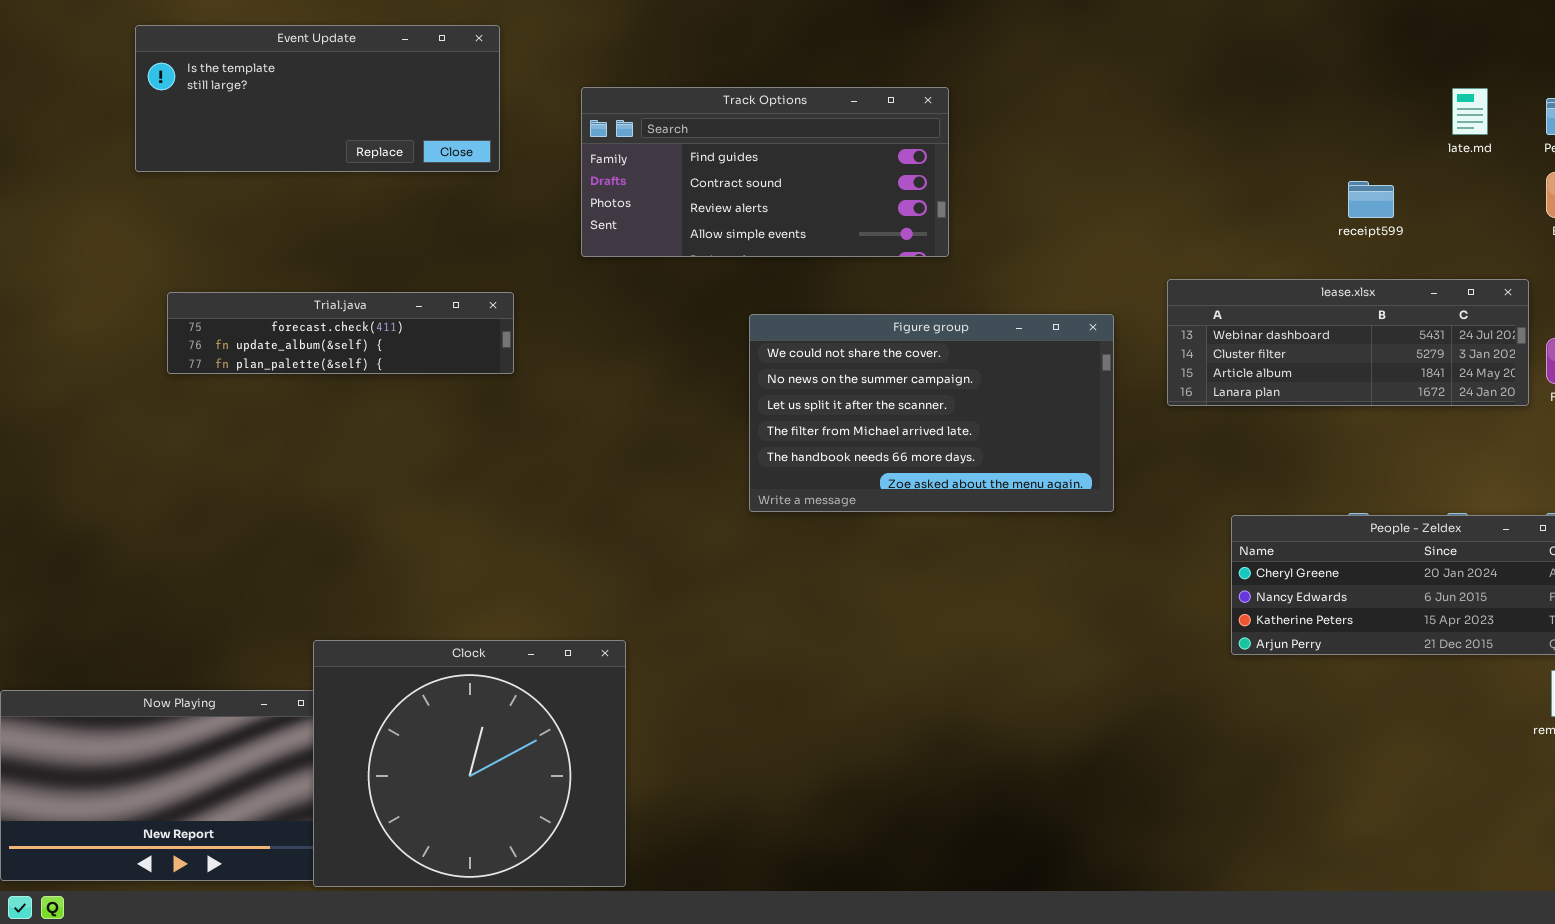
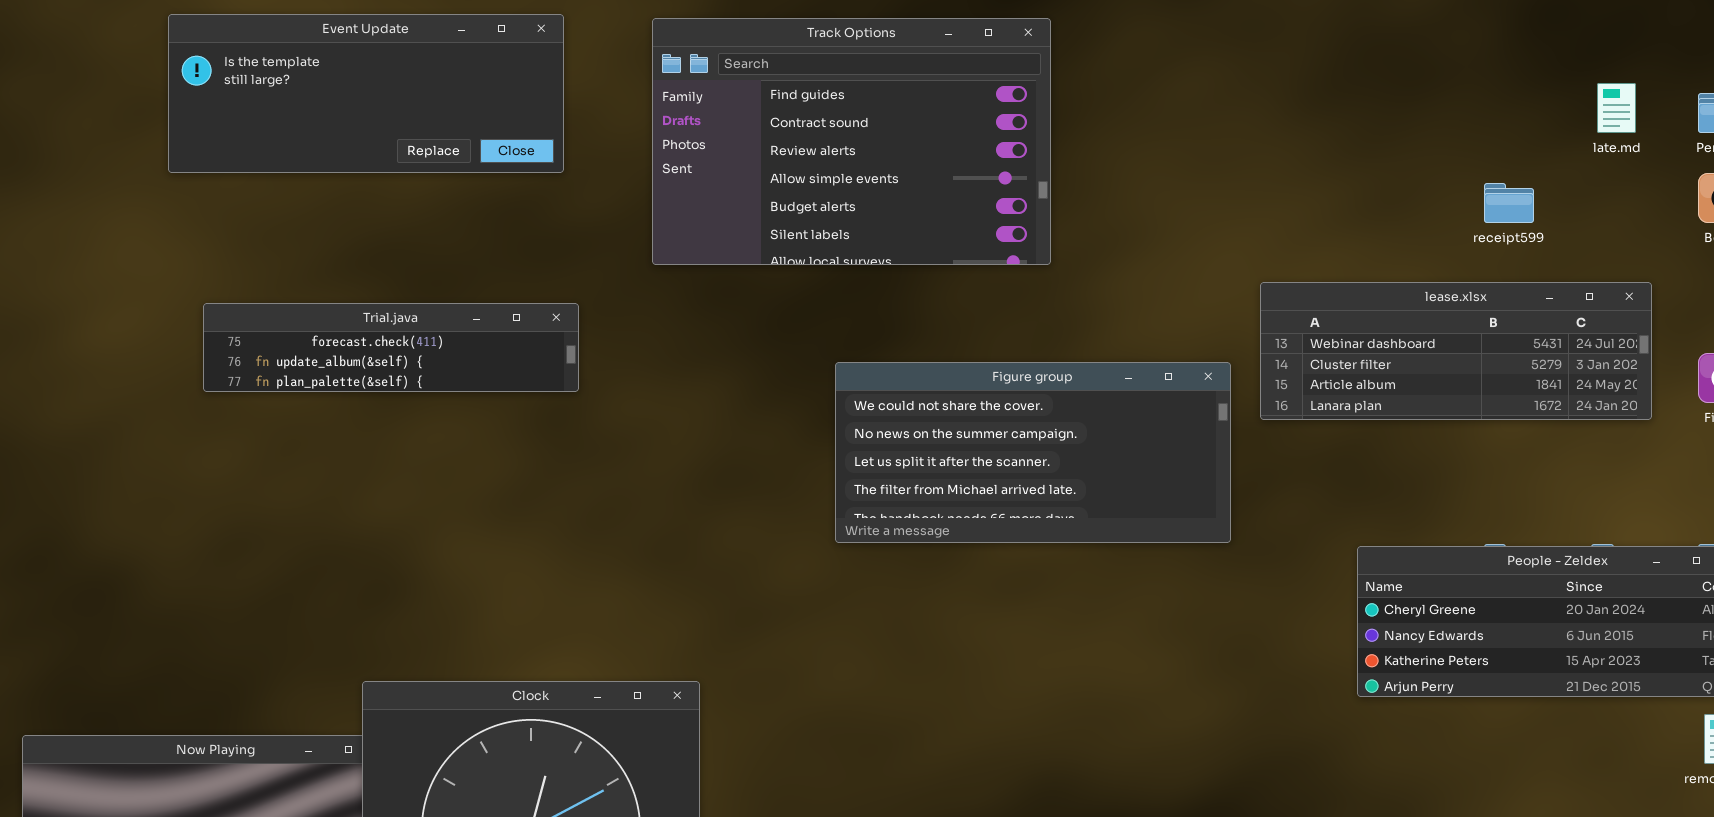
Track Options: [581,87,949,257] -> [652,18,1051,265], resized
lease.xlsx: [1167,279,1529,406] -> [1260,282,1652,420], moved
Figure group: [749,314,1114,512] -> [835,362,1231,543], resized

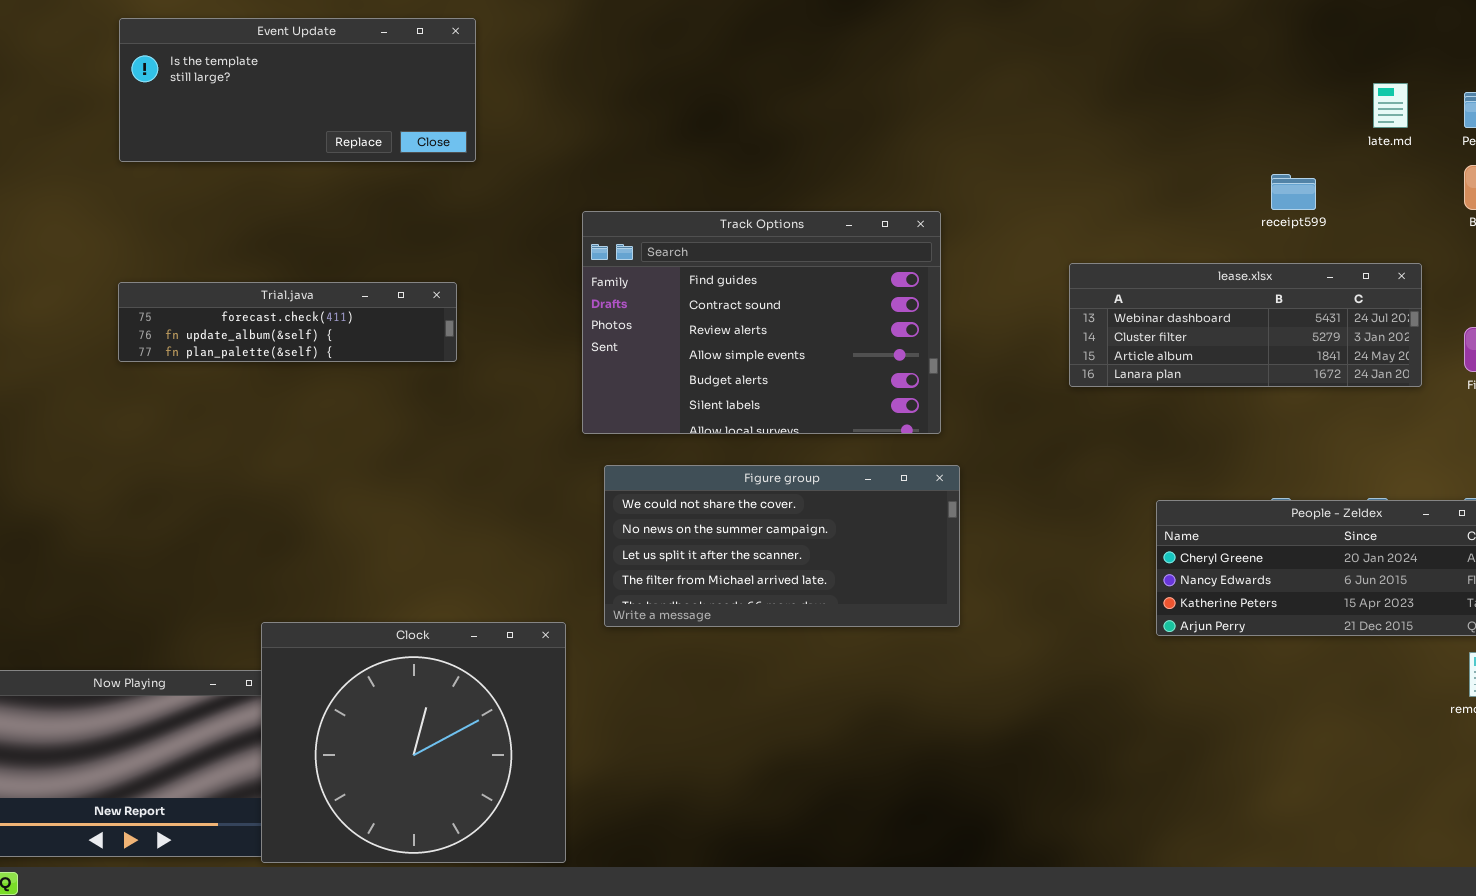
Event Update: [168,14,564,173] -> [119,18,476,162], moved
Track Options: [652,18,1051,265] -> [582,211,941,434], moved
Figure group: [835,362,1231,543] -> [604,465,960,627], moved

